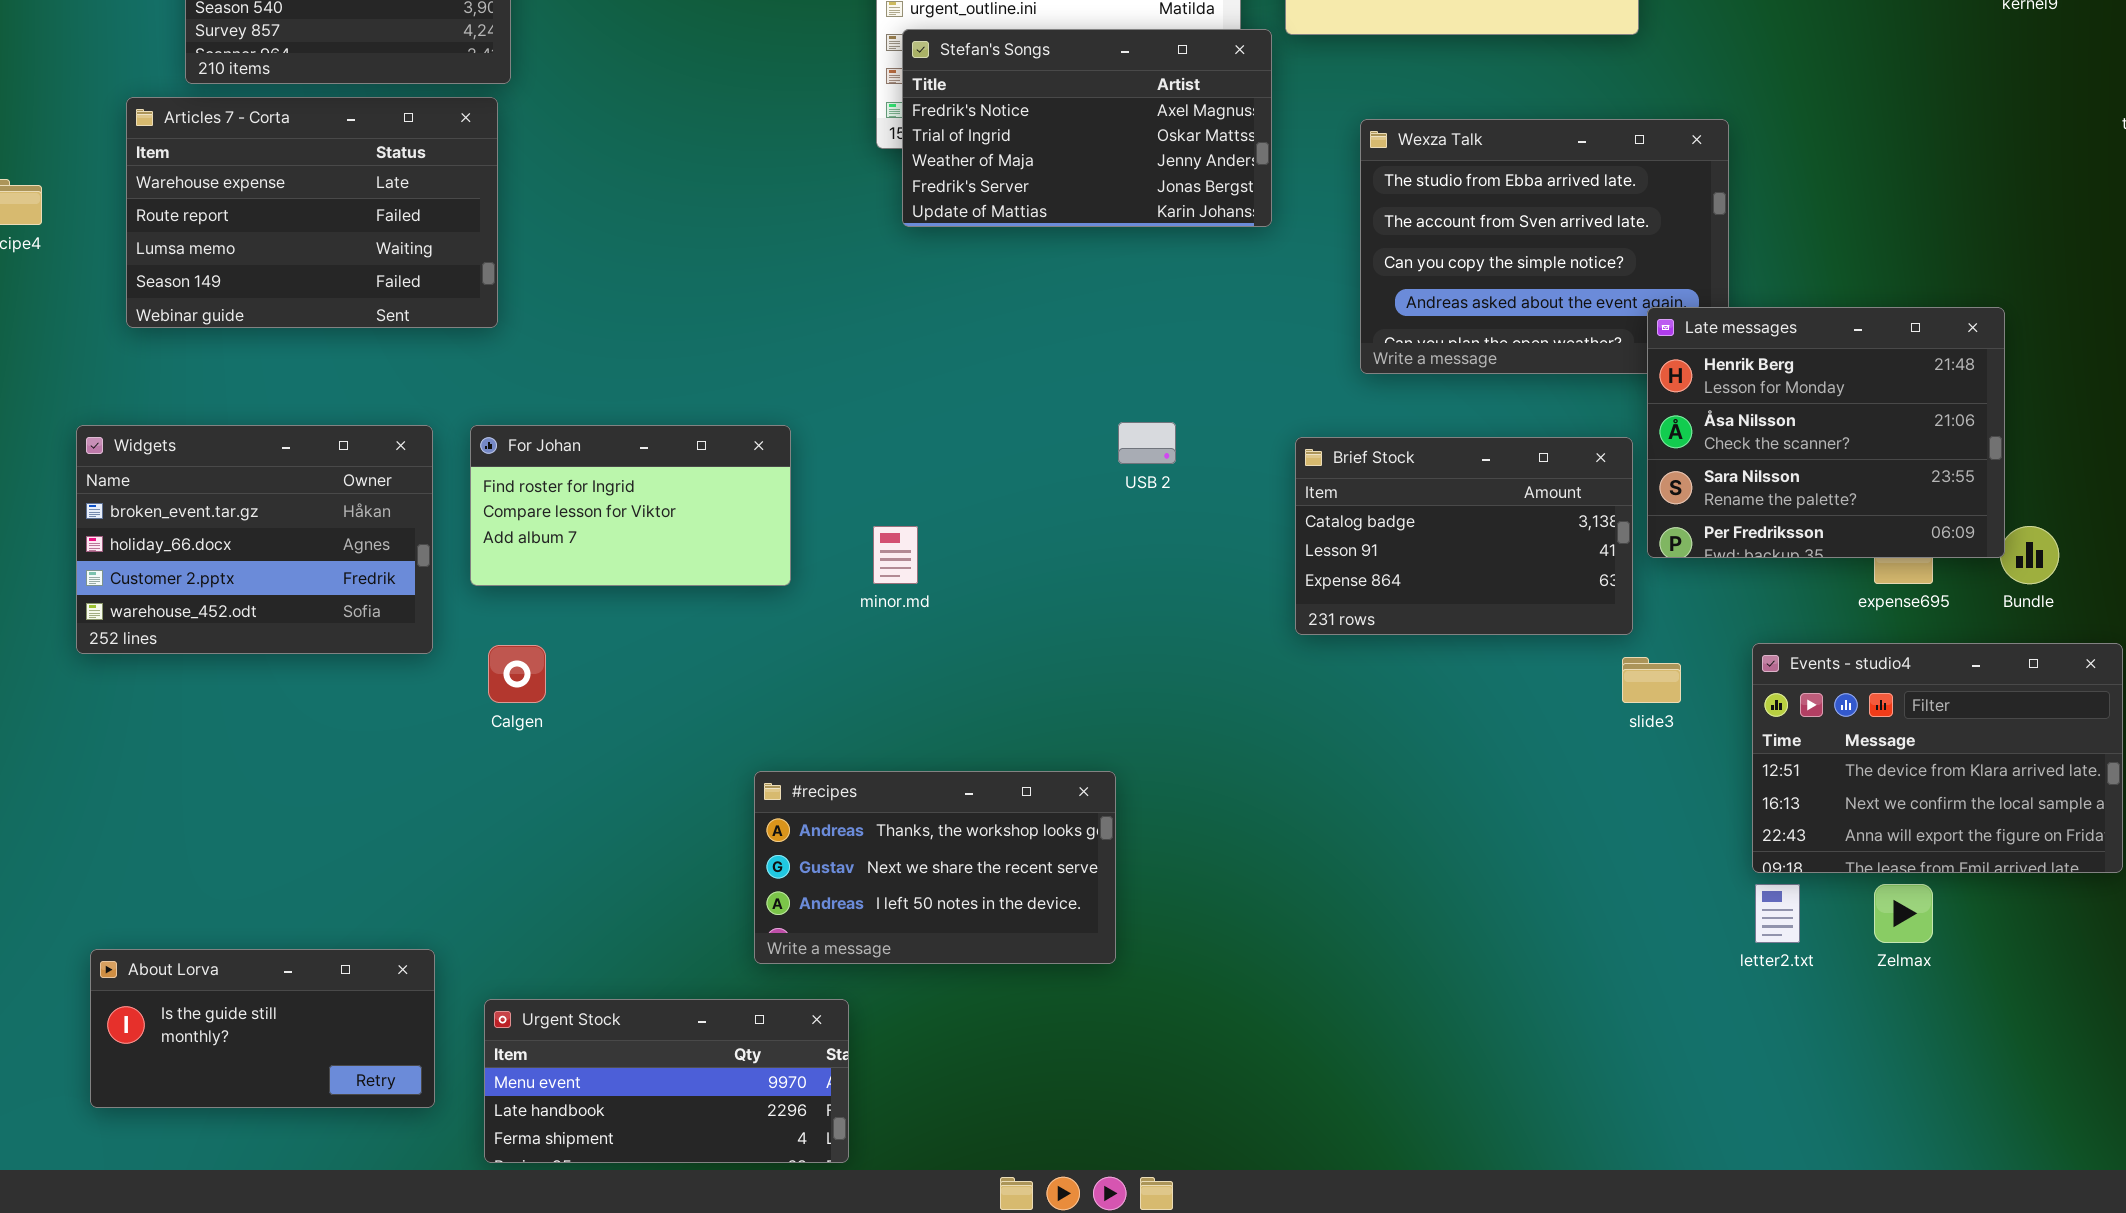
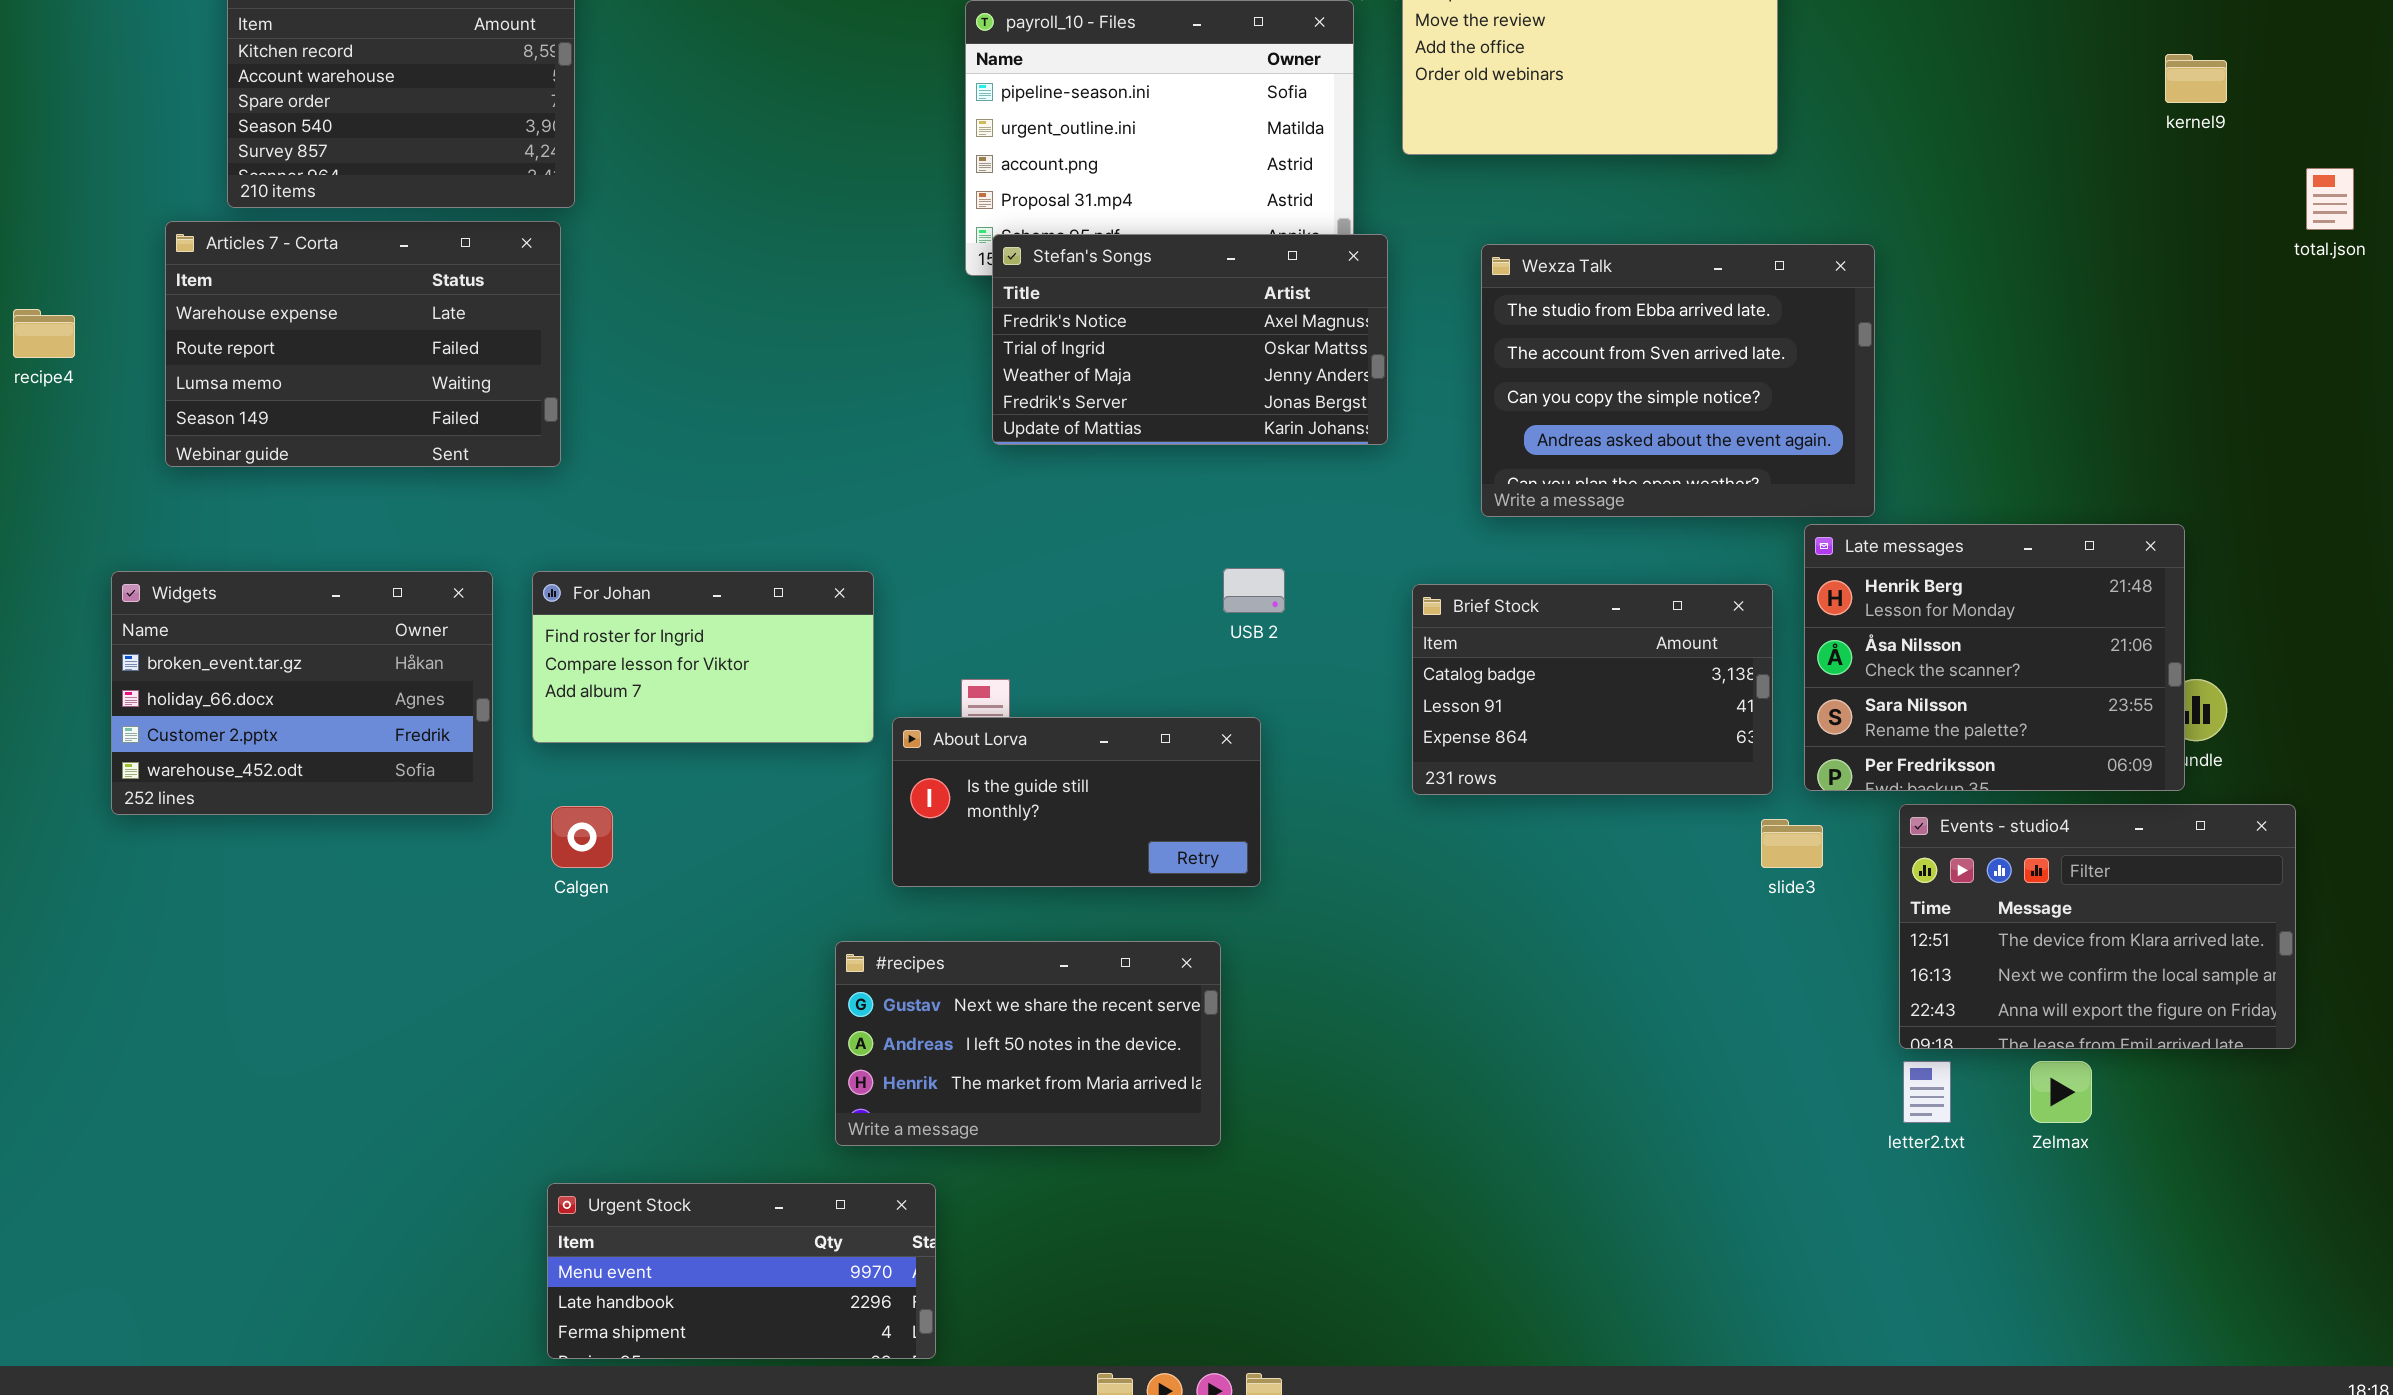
Stefan's Songs: [902,29,1272,227] -> [992,234,1388,445], moved
Late messages: [1647,307,2005,558] -> [1804,524,2185,791], moved
#recipes: [754,771,1116,964] -> [835,941,1221,1146], scrolled down 1 row
About Lorva: [90,949,435,1108] -> [892,717,1261,887], moved

